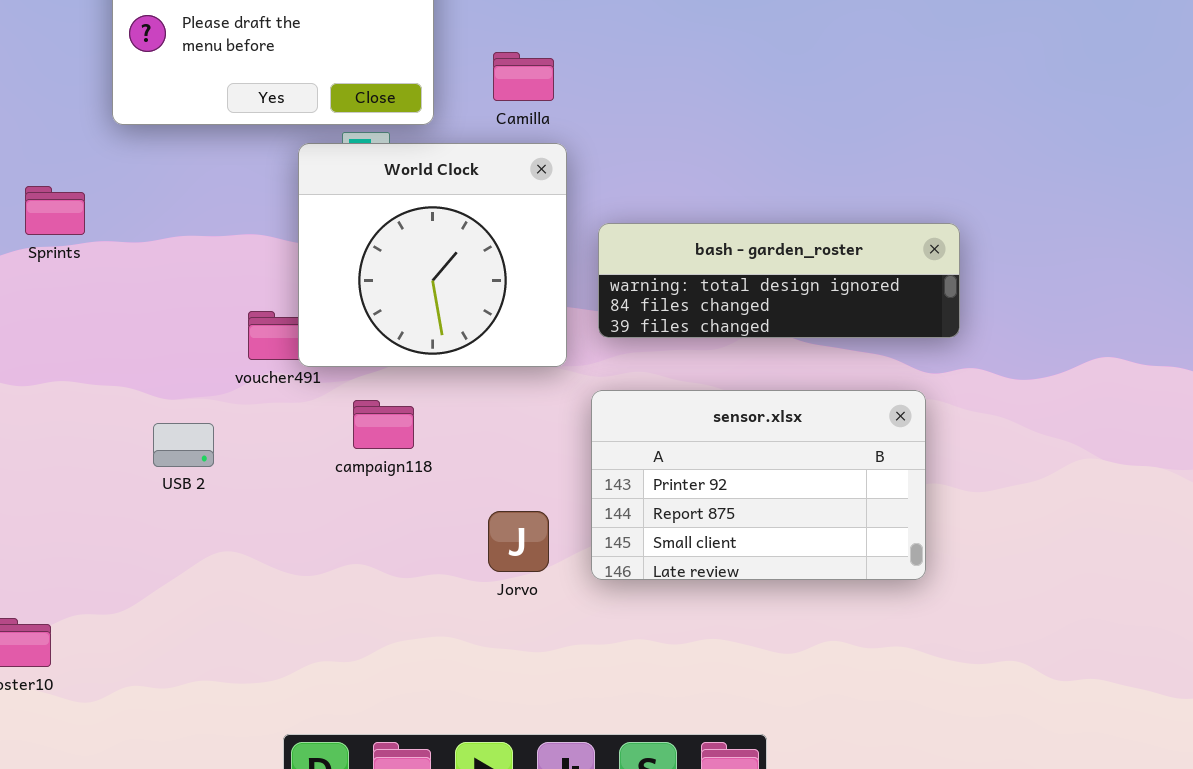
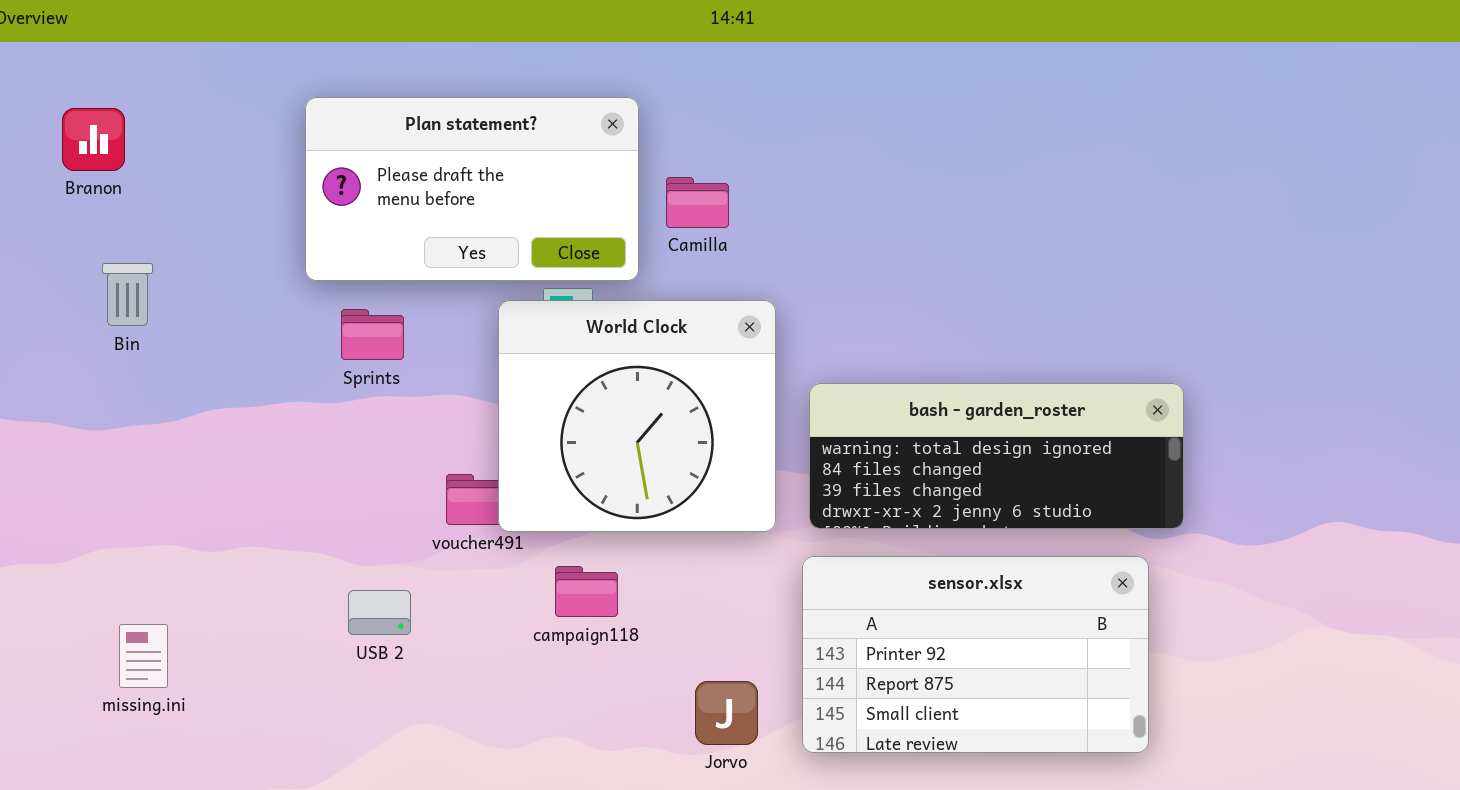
Camilla: [493,52,554,101] -> [666,177,729,228], moved
Sprints: [25,186,85,235] -> [341,309,404,360], moved
bash - garden_roster: [598,223,960,338] -> [809,383,1184,529], resized

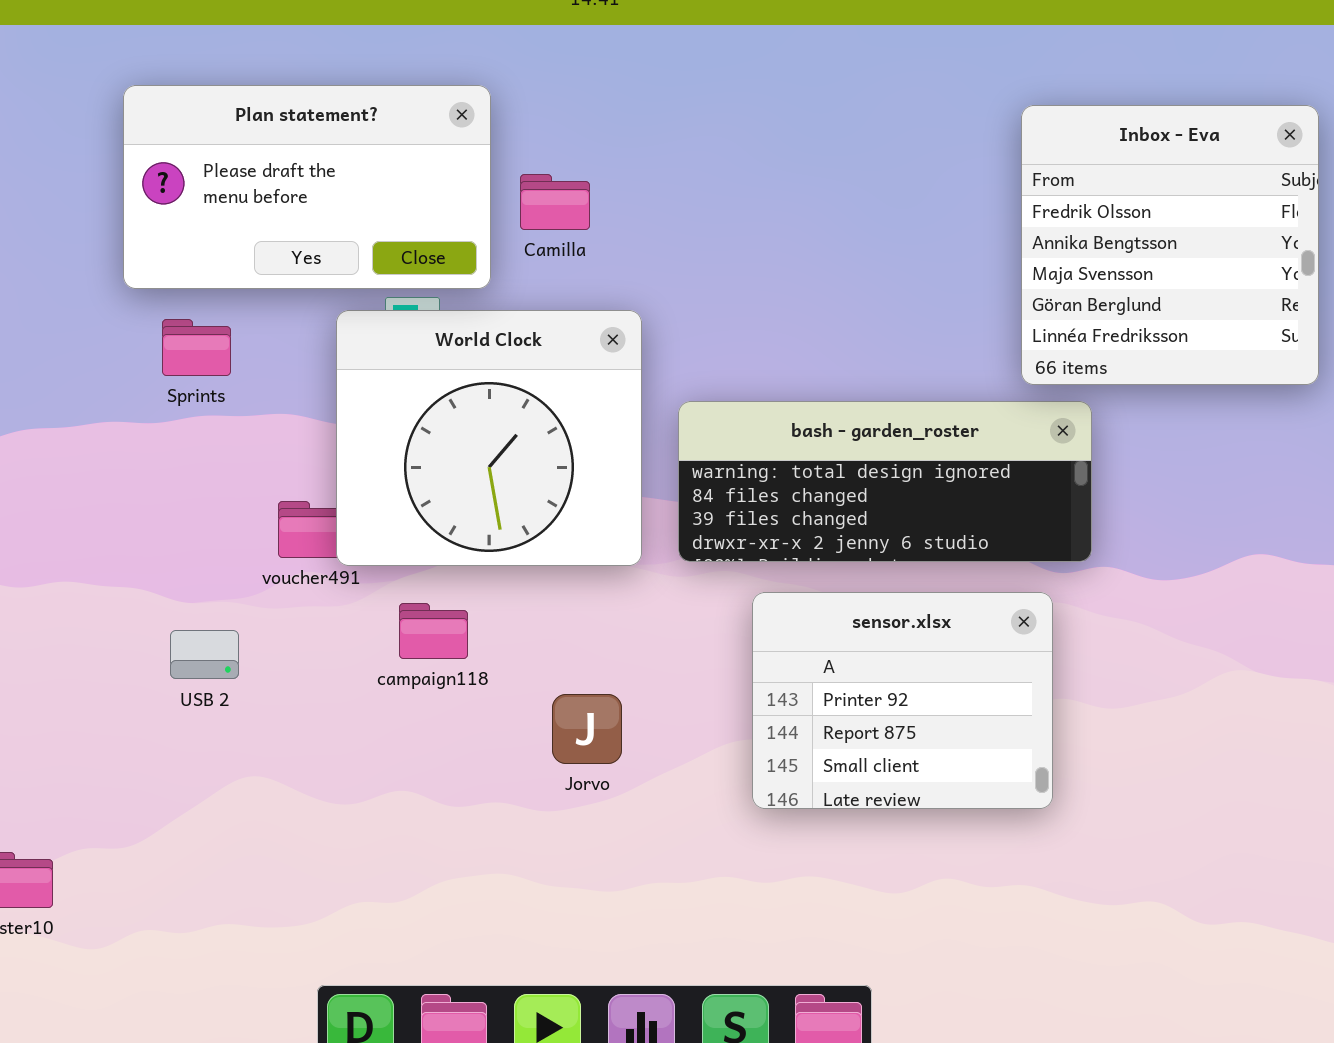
Inbox - Eva: none -> [1021,105,1319,385], opened
sensor.xlsx: [802,556,1149,753] -> [752,592,1053,809], resized
Jorvo: [695,681,758,745] -> [552,694,622,764], moved

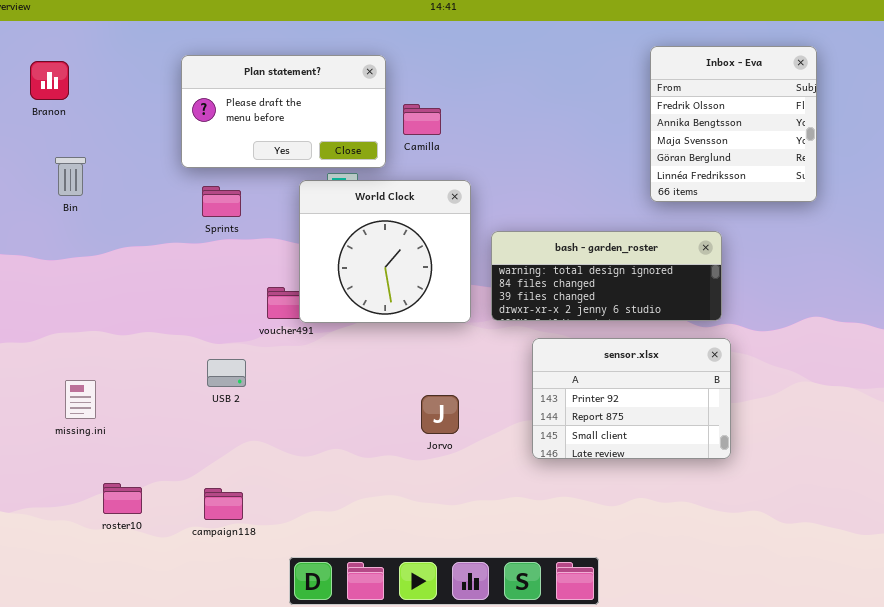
Inbox - Eva: [1021,105,1319,385] -> [650,46,817,202], moved
sensor.xlsx: [752,592,1053,809] -> [532,338,731,459], resized
campaign118: [399,603,468,659] -> [204,488,243,520], moved

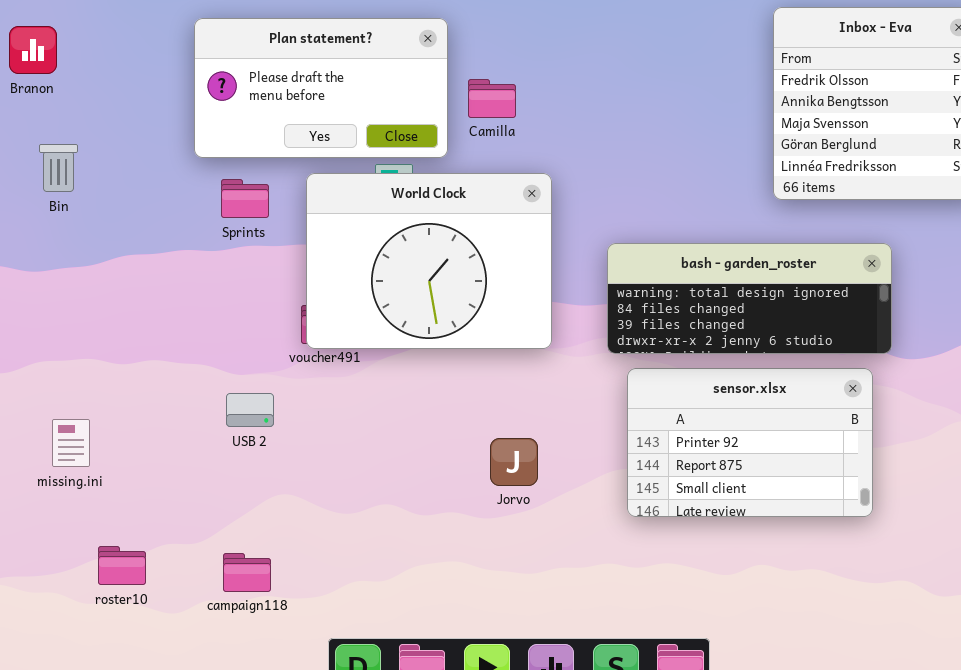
World Clock: [299,180,471,323] -> [306,173,552,349], resized
bash - garden_roster: [491,231,722,321] -> [607,243,892,354], moved

